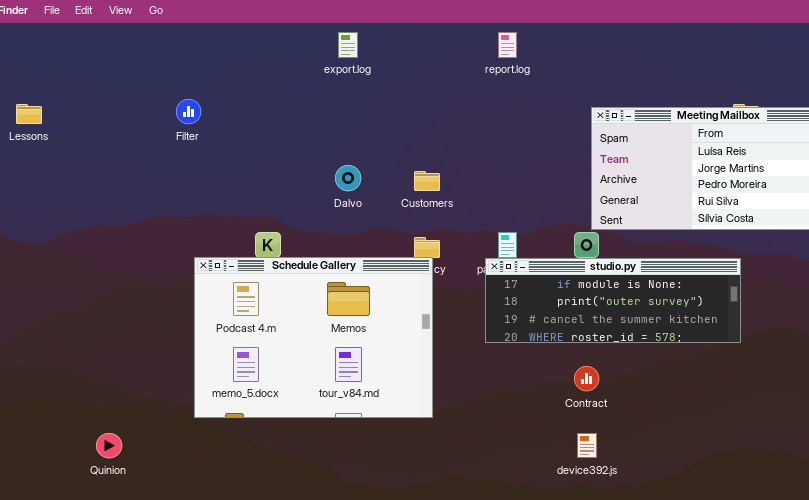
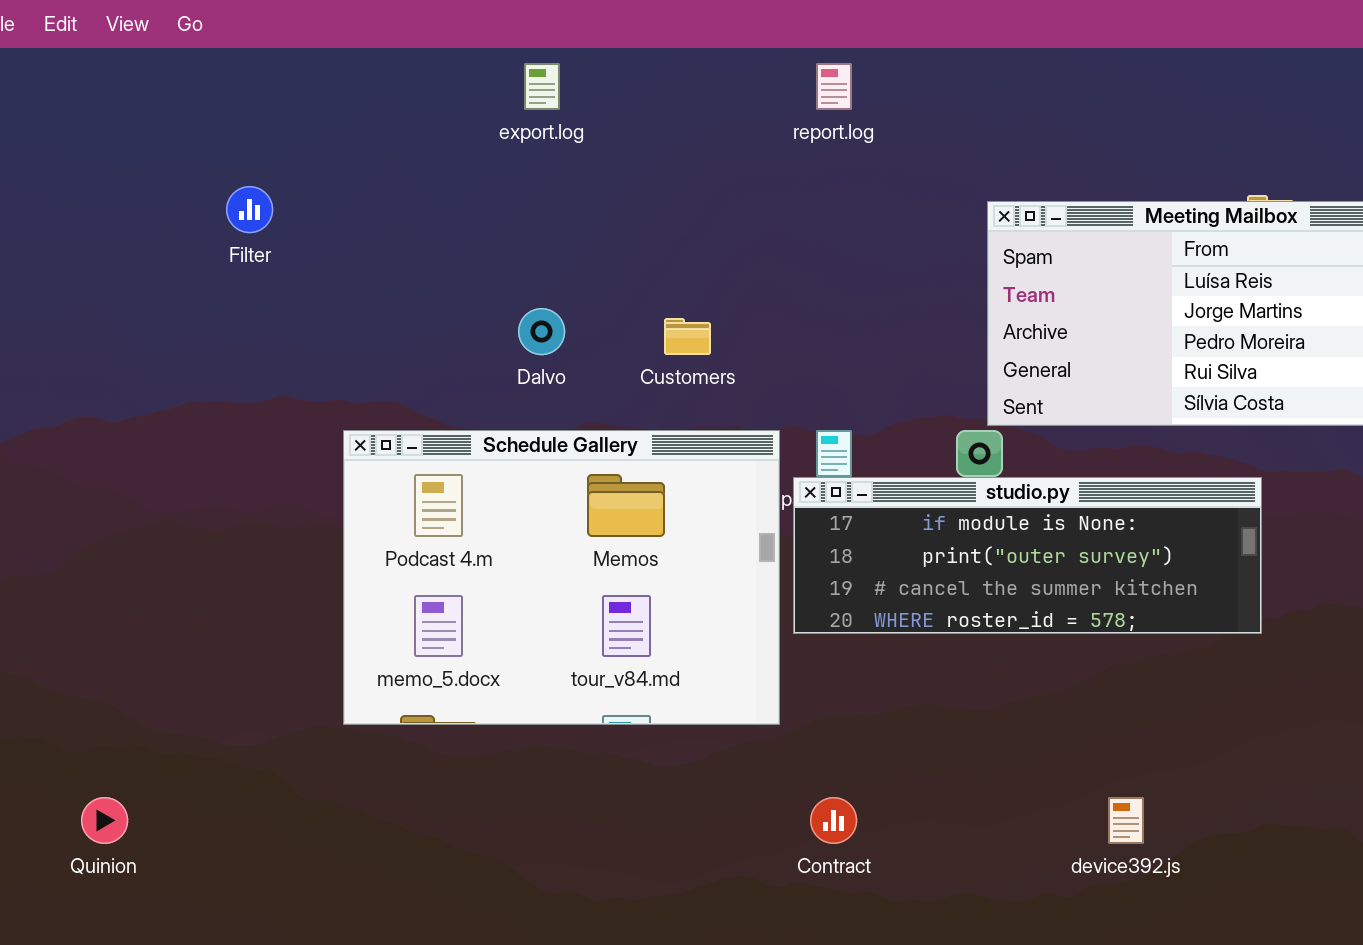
Schedule Gallery: [194,257,433,418] -> [343,430,780,725], moved
Contract: [574,366,599,391] -> [810,797,857,844], moved
device392.js: [577,433,597,458] -> [1108,797,1144,844], moved

